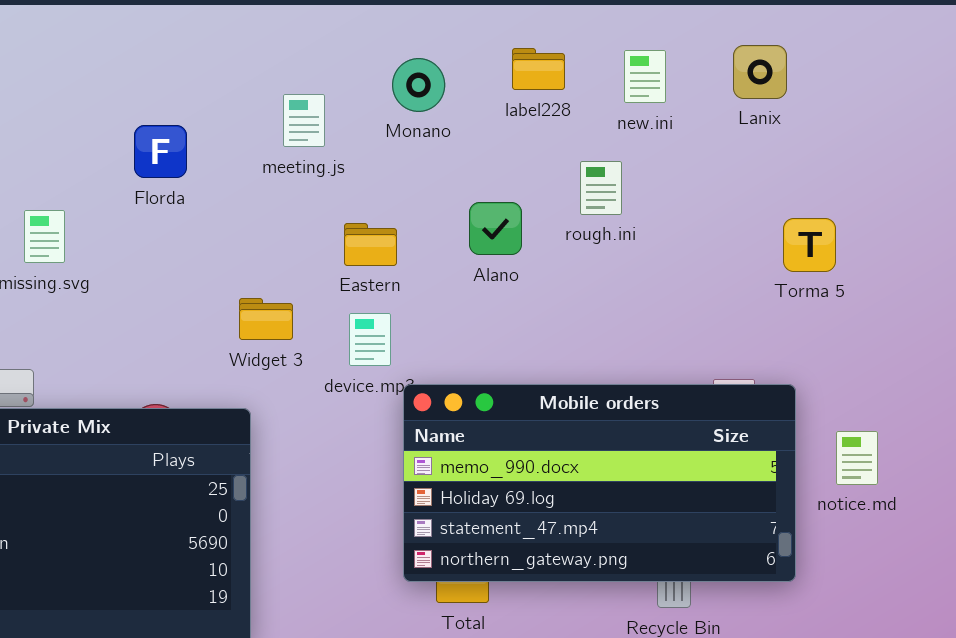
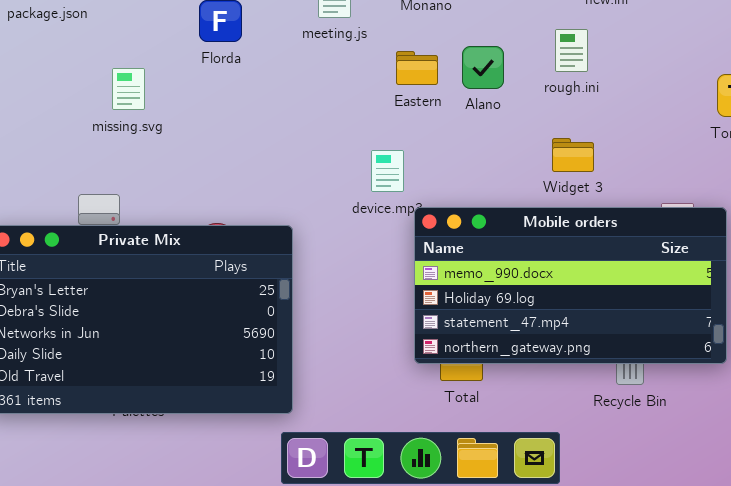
Alano: [469,202,522,255] -> [462,46,504,89], moved
Eastern: [344,223,397,266] -> [396,51,438,85], moved
Widget 3: [239,298,293,340] -> [552,138,594,172], moved

